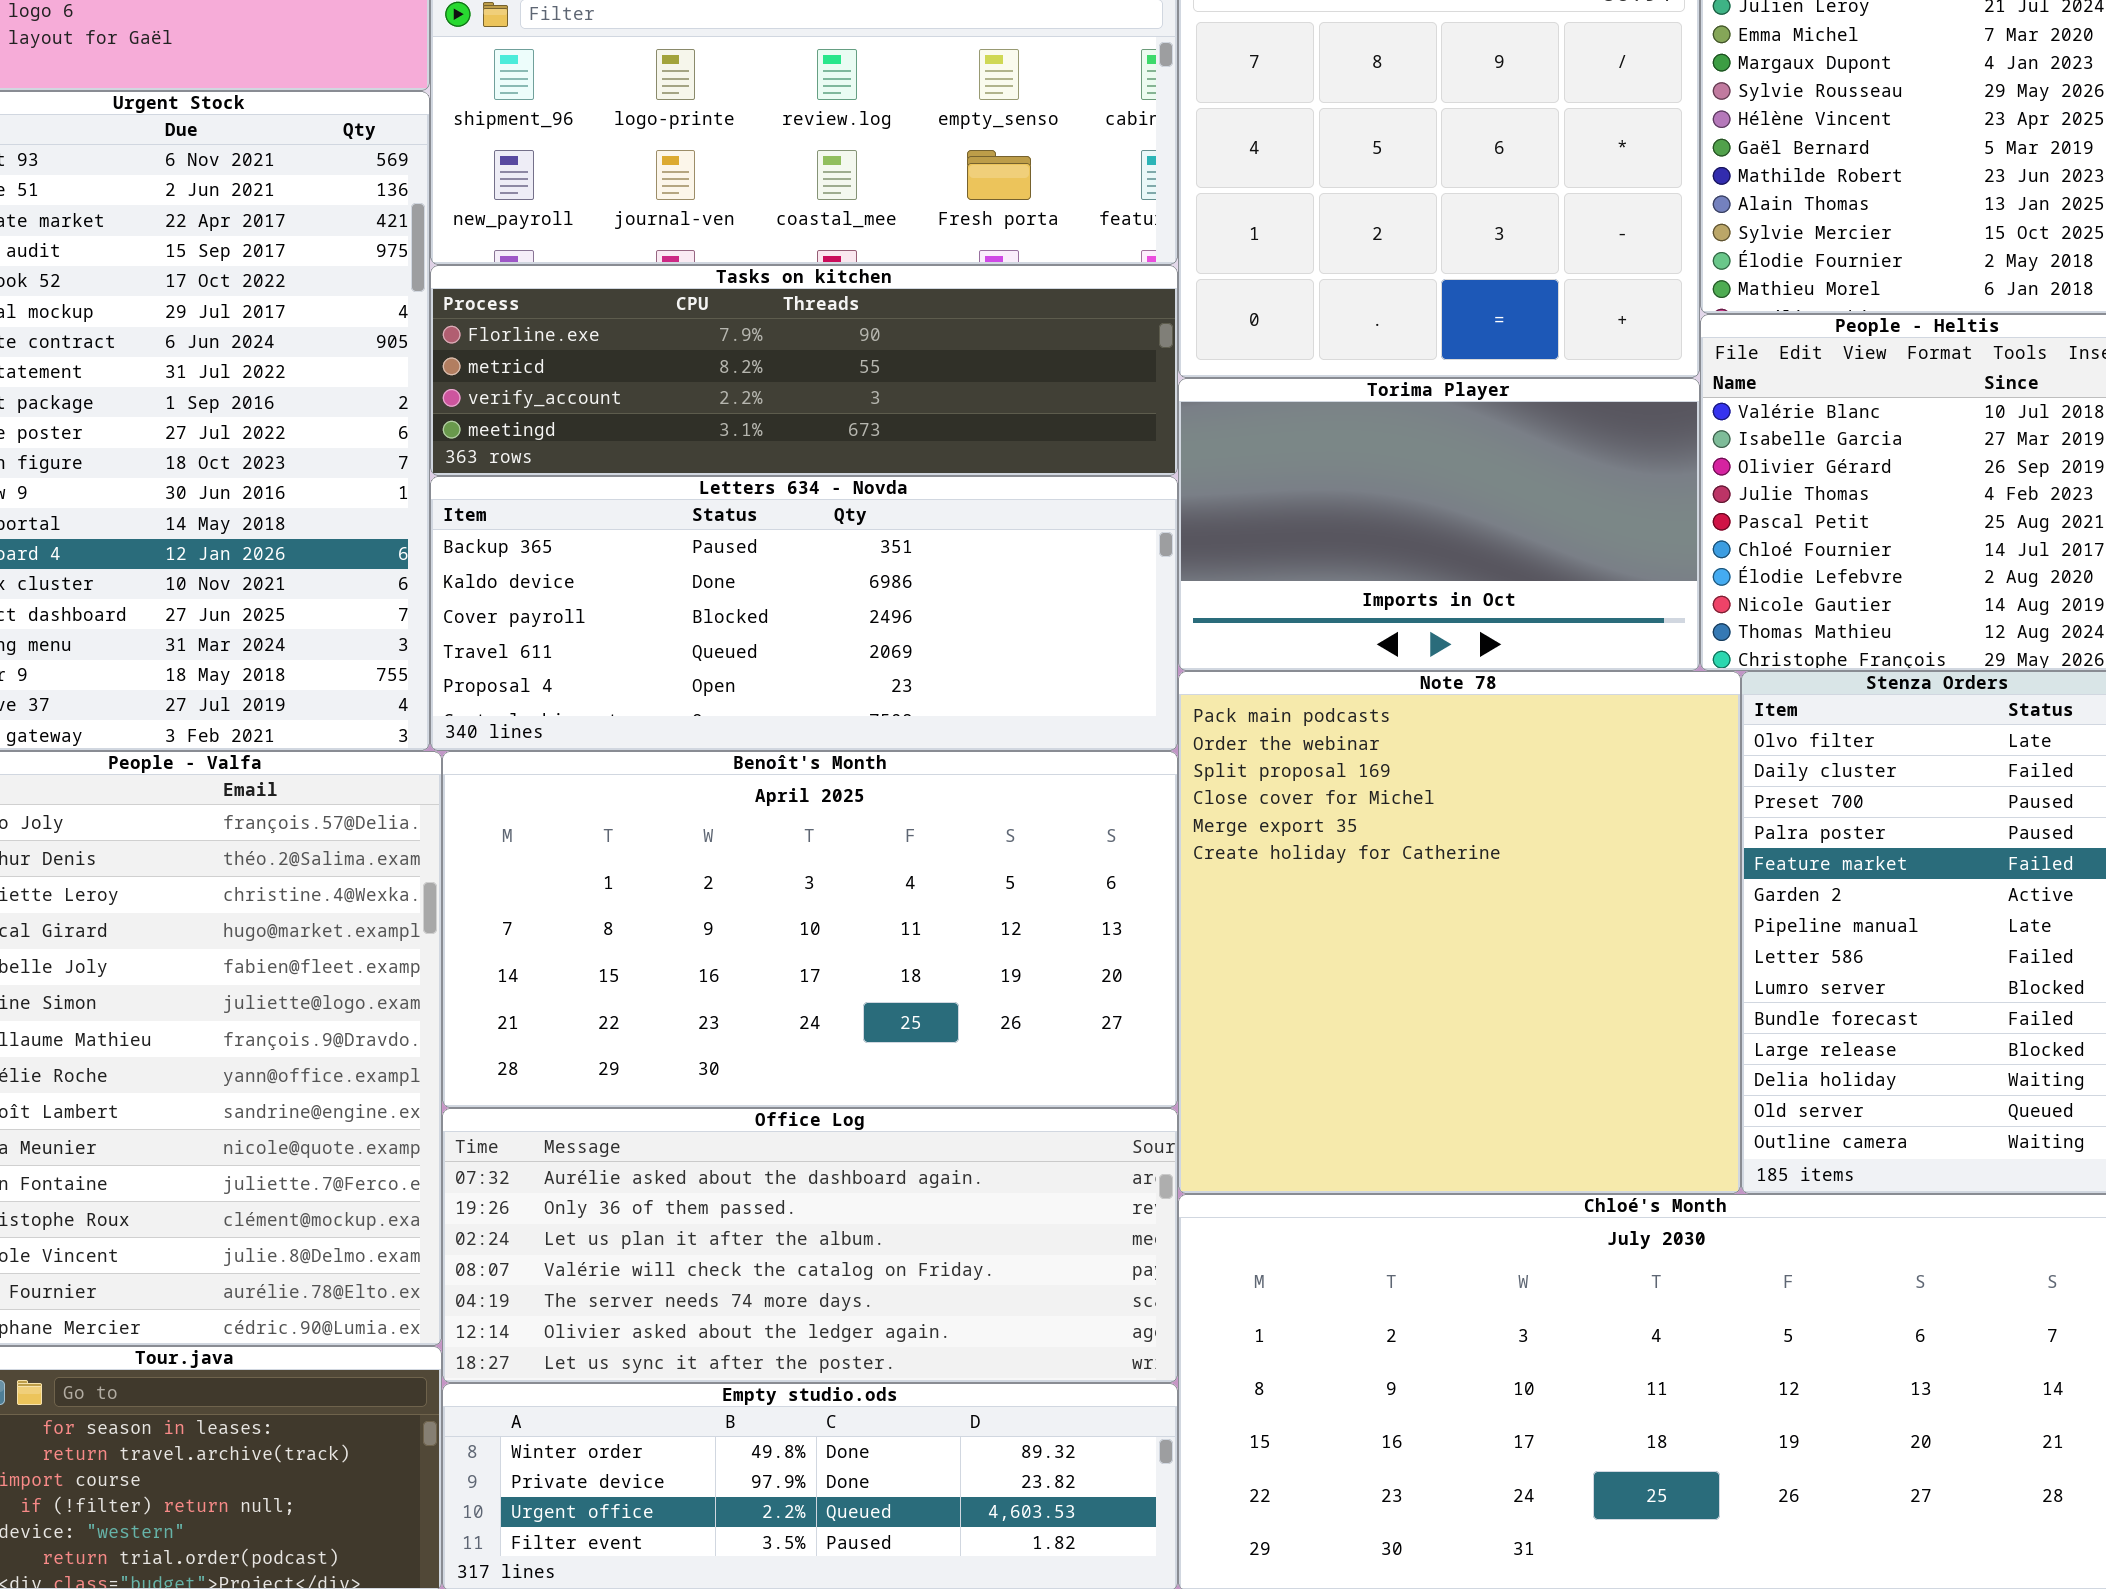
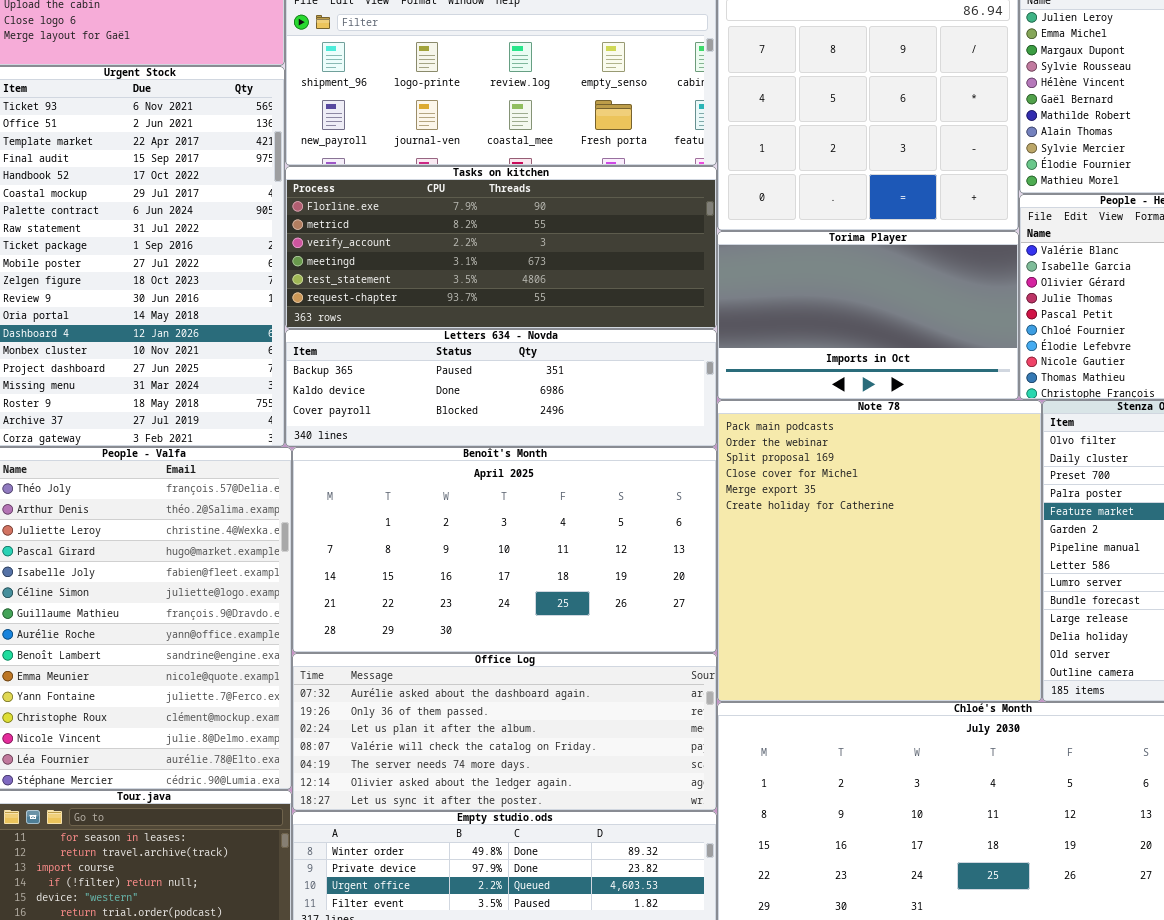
Tasks on kitchen: [430,265,1178,476] -> [285,166,717,329], resized
Letters 634 - Novda: [430,476,1178,751] -> [285,329,717,447], resized

